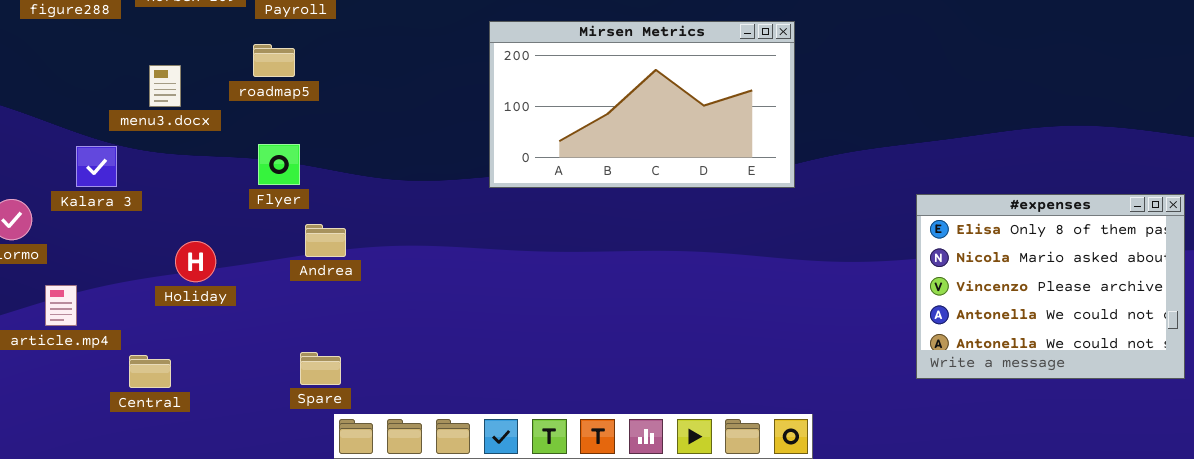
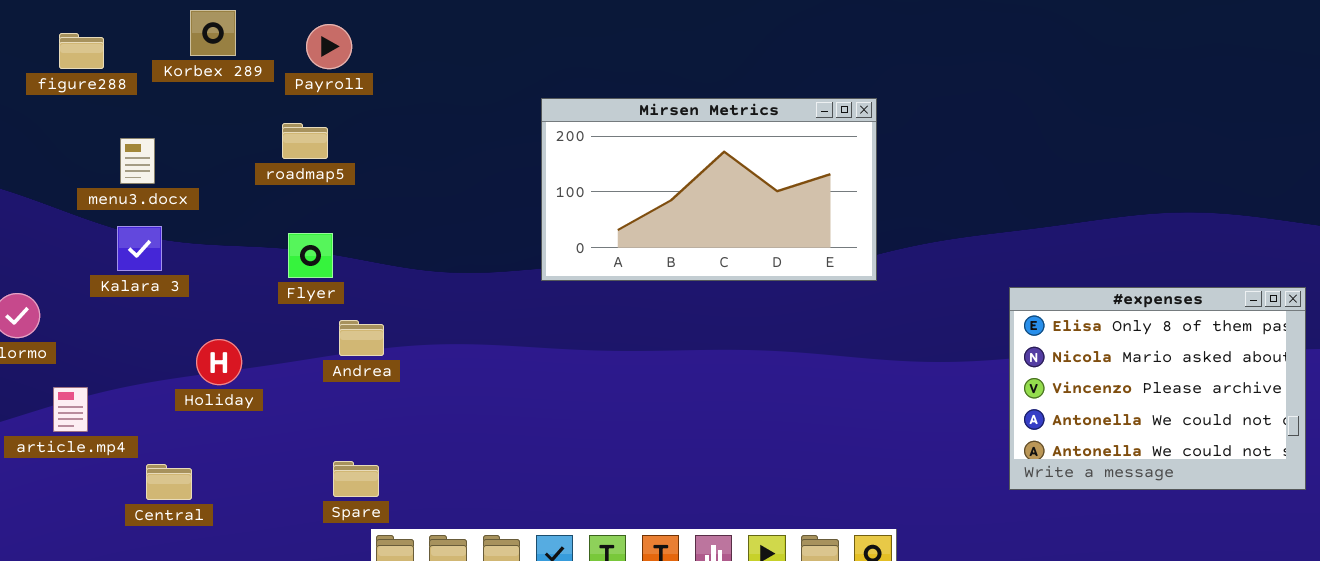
menu3.docx: [149,65,181,107] -> [120,138,155,184], moved
Kalara 3: [76,146,117,187] -> [117,226,162,271], moved

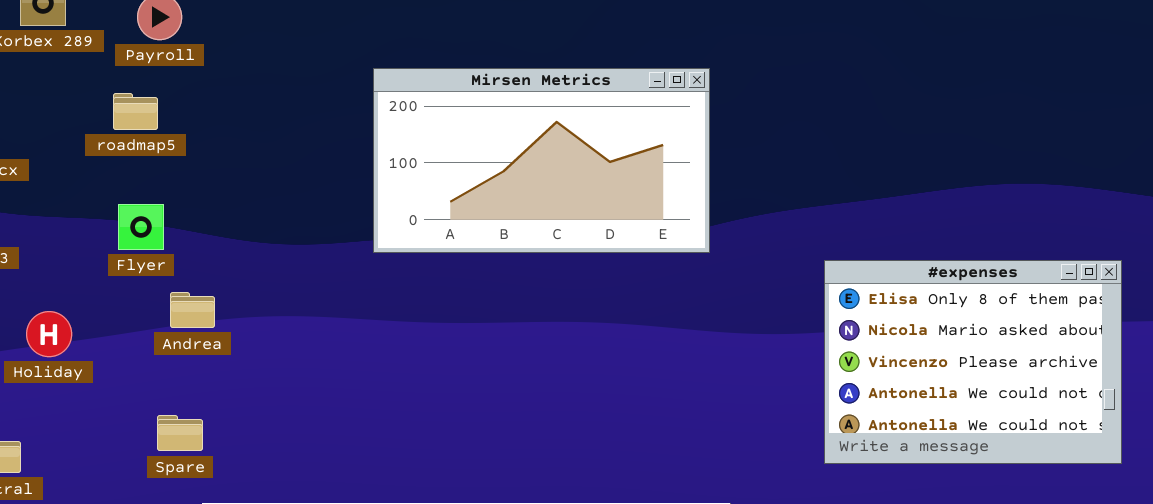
#expenses: [1009,287,1306,490] -> [824,260,1122,464], moved
Spare: [333,461,379,497] -> [157,415,203,451], moved

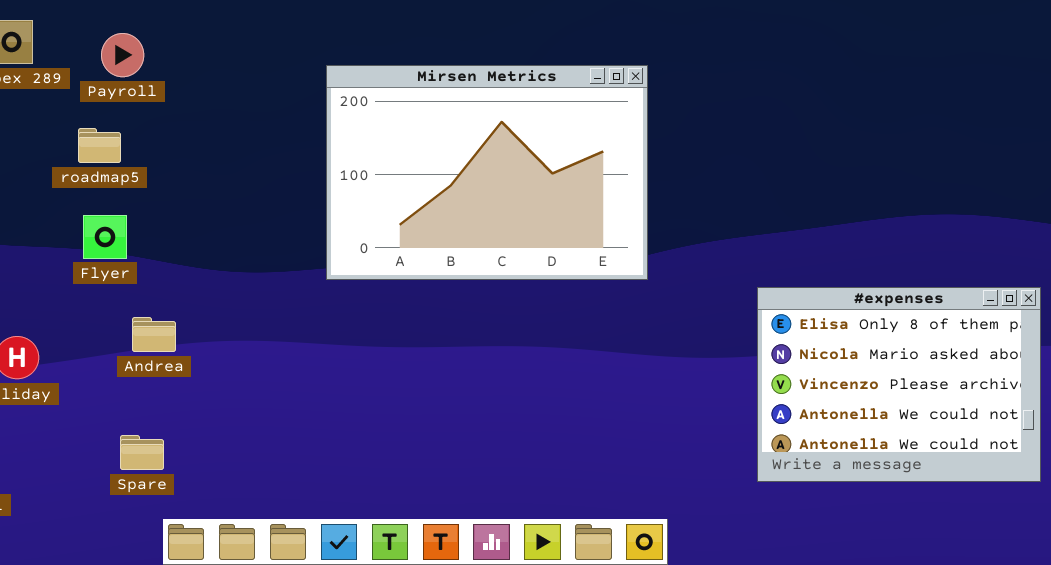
Mirsen Metrics: [373,68,710,253] -> [326,65,648,280], resized
Flyer: [118,204,164,250] -> [83,215,127,259], moved

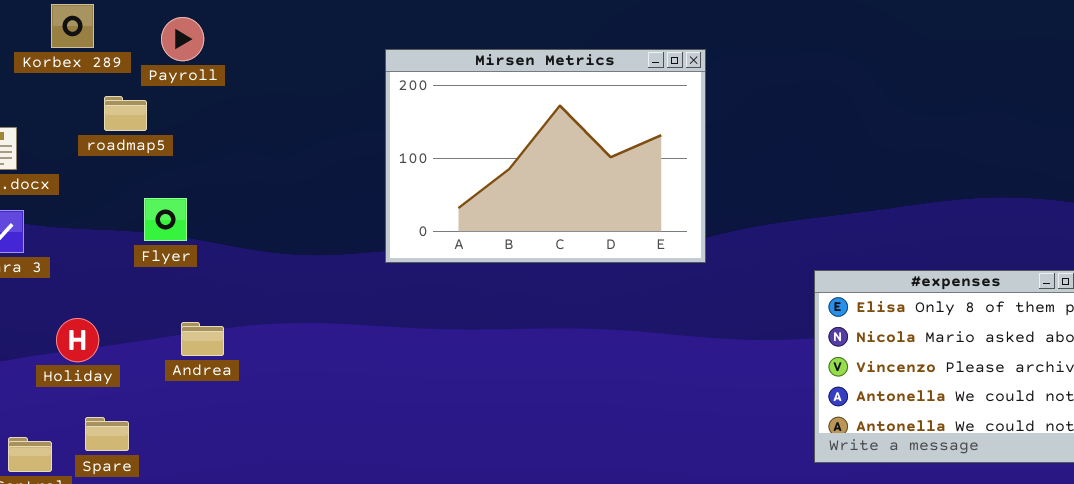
roadmap5: [78,128,121,163] -> [104,96,147,131], moved
Andrea: [132,317,176,352] -> [181,322,224,356], moved
Spare: [120,435,164,470] -> [85,417,129,451], moved

